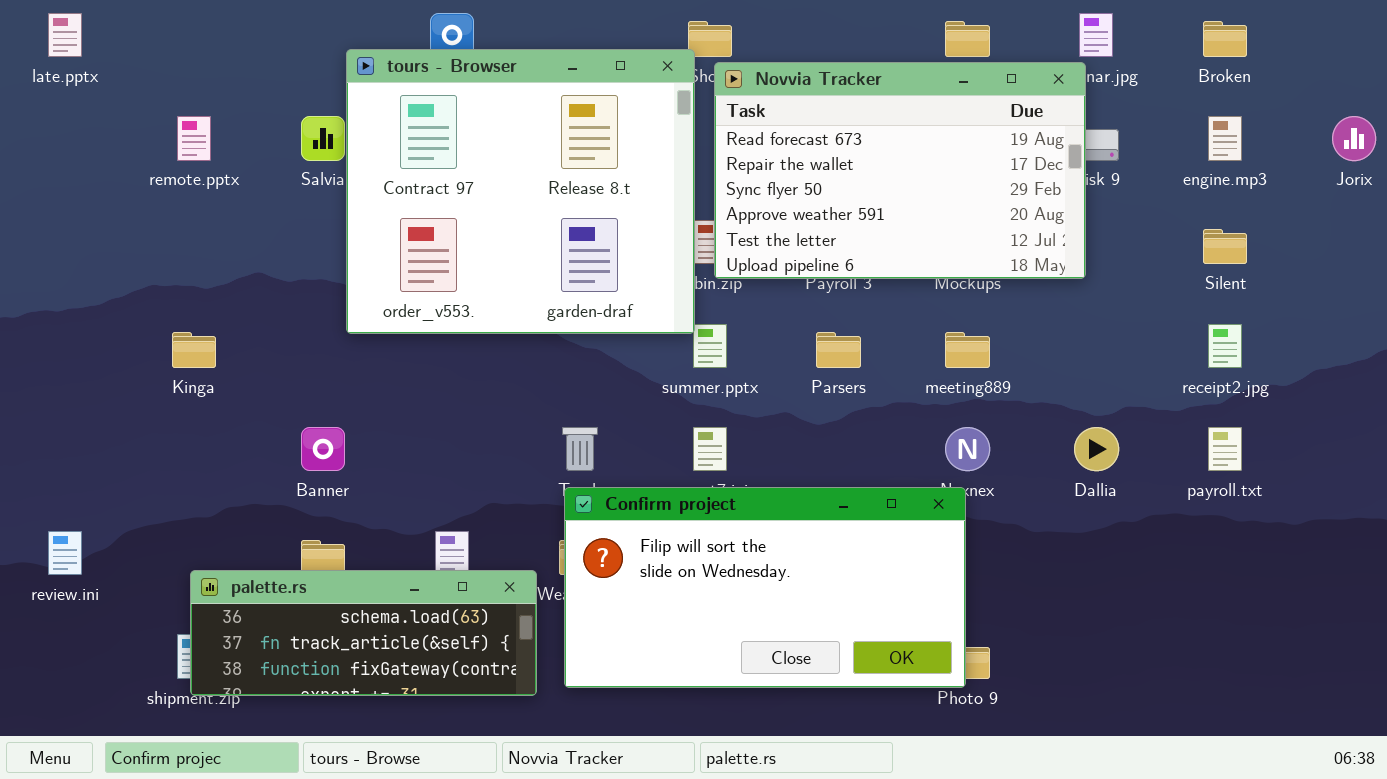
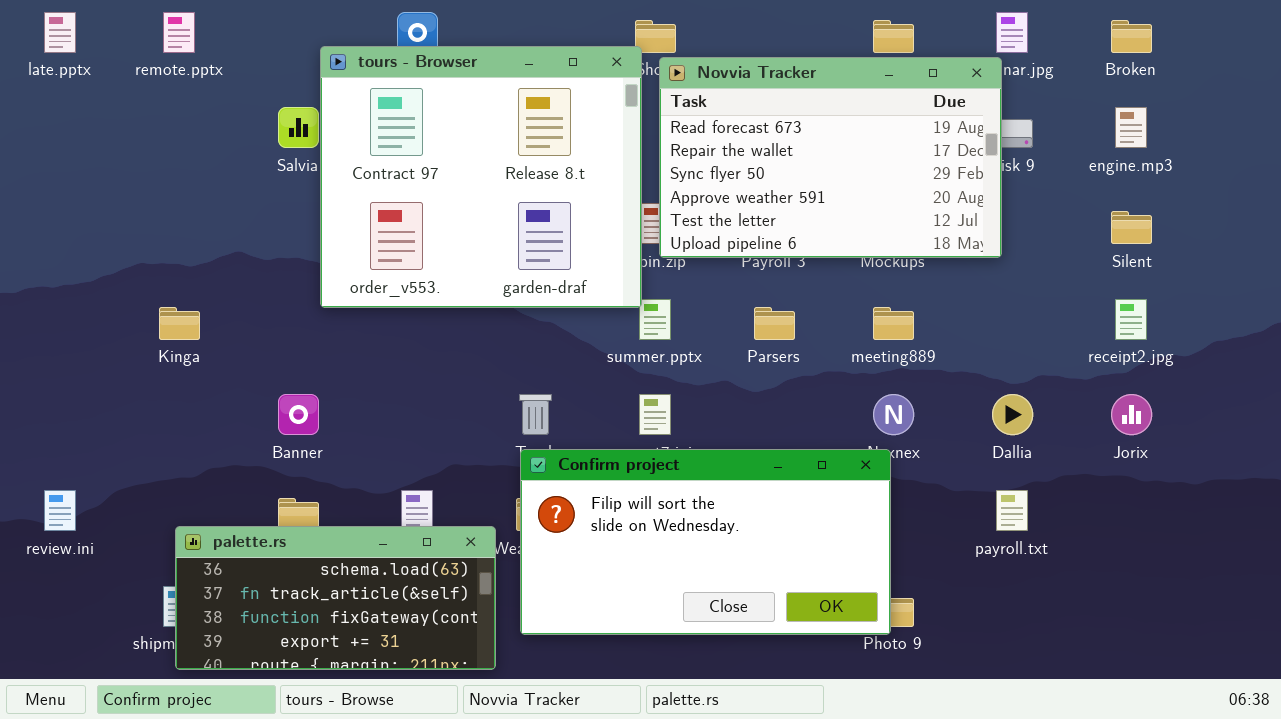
remote.pptx: [177,116,211,161] -> [163,12,195,53], moved
Jorix: [1332,116,1376,161] -> [1111,394,1152,435], moved
payroll.txt: [1208,427,1242,471] -> [996,490,1028,531], moved
palette.rs: [190,570,537,696] -> [175,526,496,670], resized

